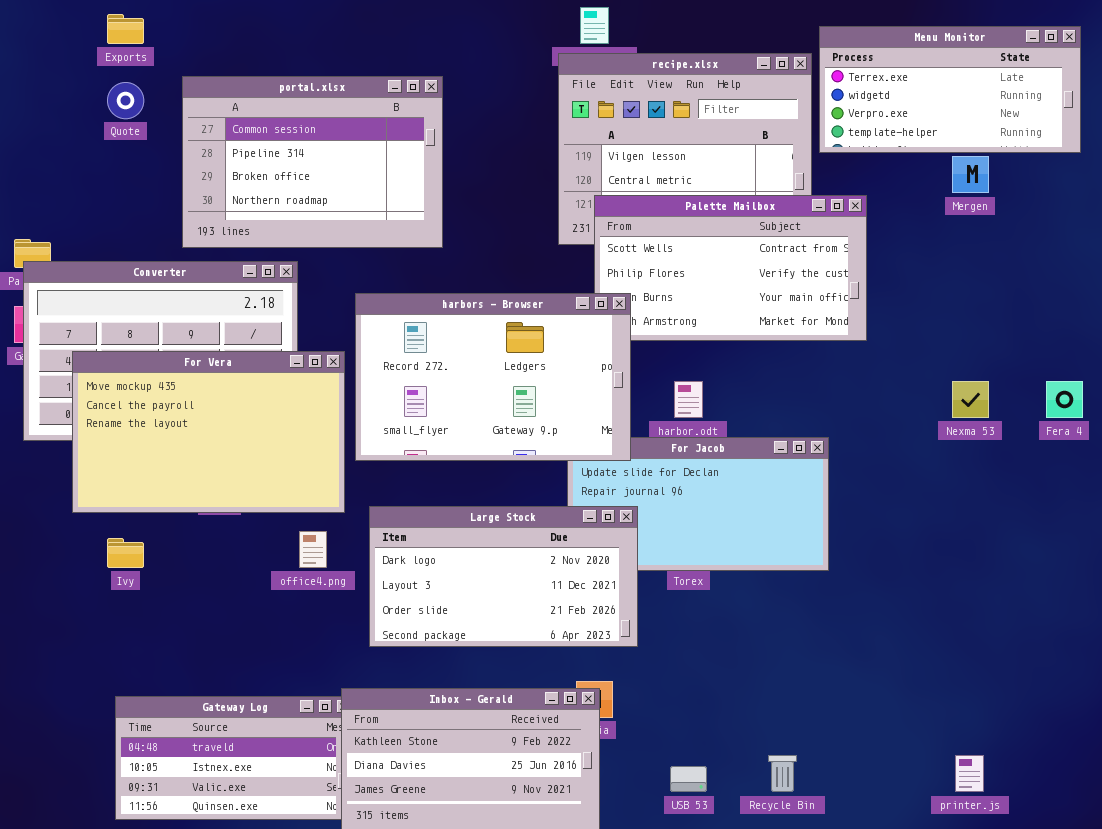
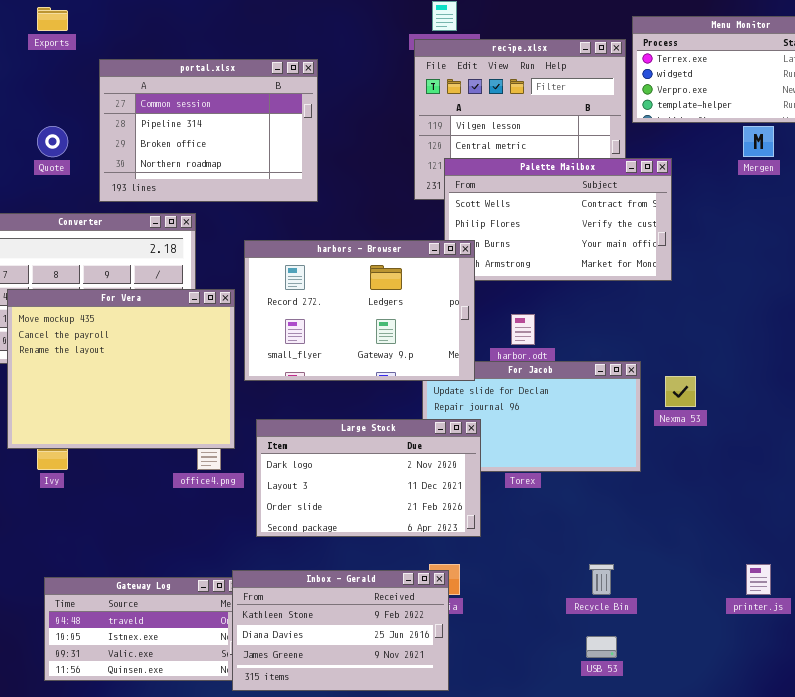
Quote: [107,82,144,119] -> [37,126,68,157], moved
For Vera: [72,351,345,513] -> [7,289,235,449], resized
Nexma 53: [952,381,989,418] -> [665,376,696,407], moved
Recycle Bin: [768,755,797,792] -> [589,564,614,595], moved
printer.js: [955,755,984,792] -> [746,564,771,595], moved
USB 53: [670,766,707,792] -> [586,636,617,658], moved

